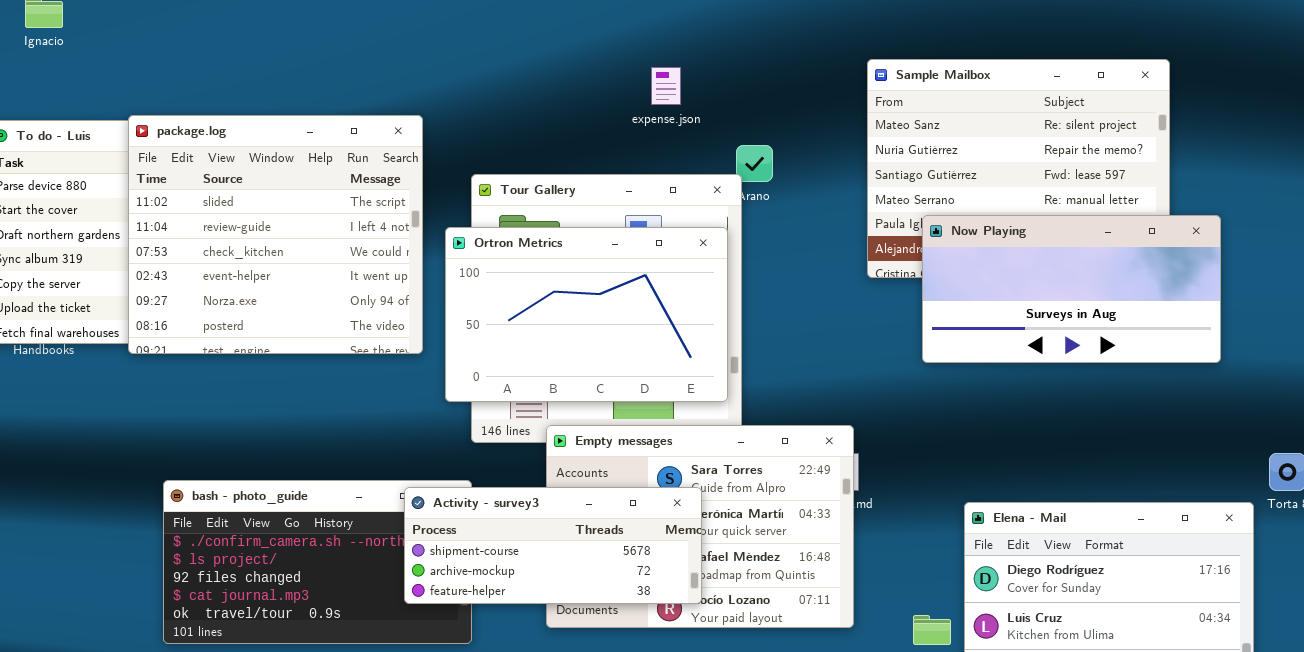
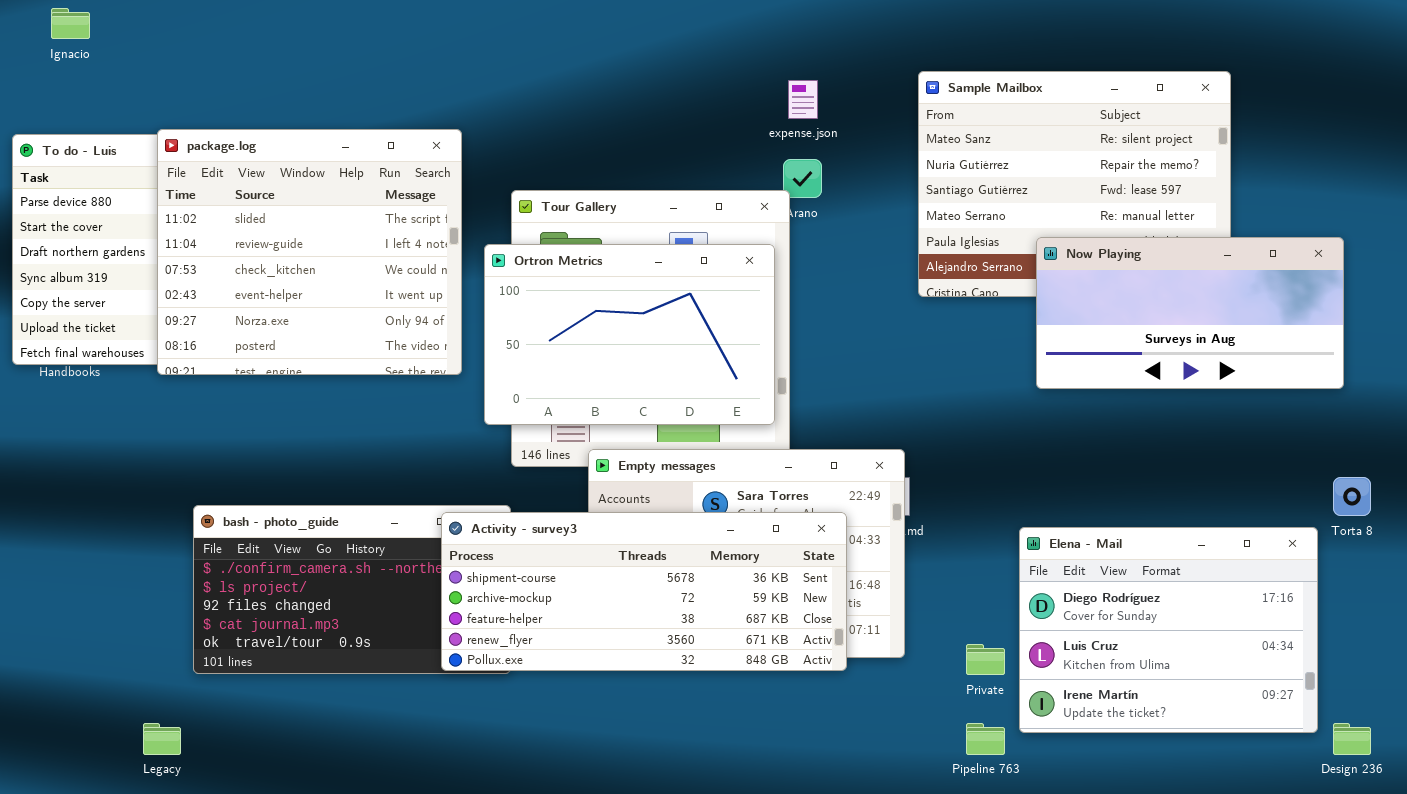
expense.json: [651,67,681,105] -> [788,80,818,119], moved
Now Playing: [922,215,1221,363] -> [1036,237,1344,389], moved
Activity - survey3: [404,487,702,604] -> [441,512,847,671], resized

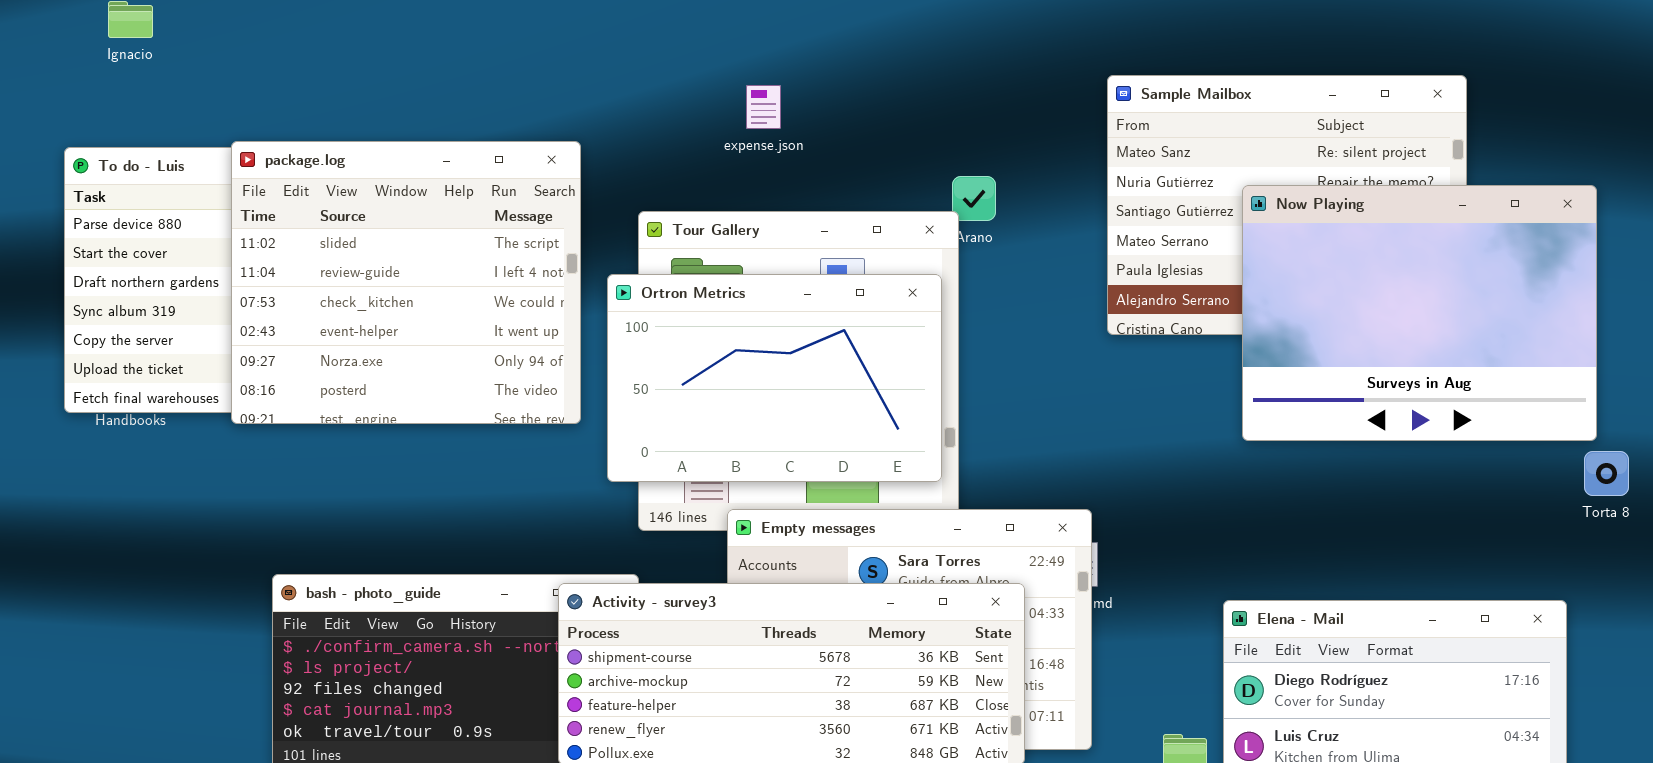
expense.json: [788,80,818,119] -> [746,85,781,129], moved
Now Playing: [1036,237,1344,389] -> [1242,185,1597,441], resized
Torta 8: [1333,477,1371,516] -> [1584,451,1629,496], moved

